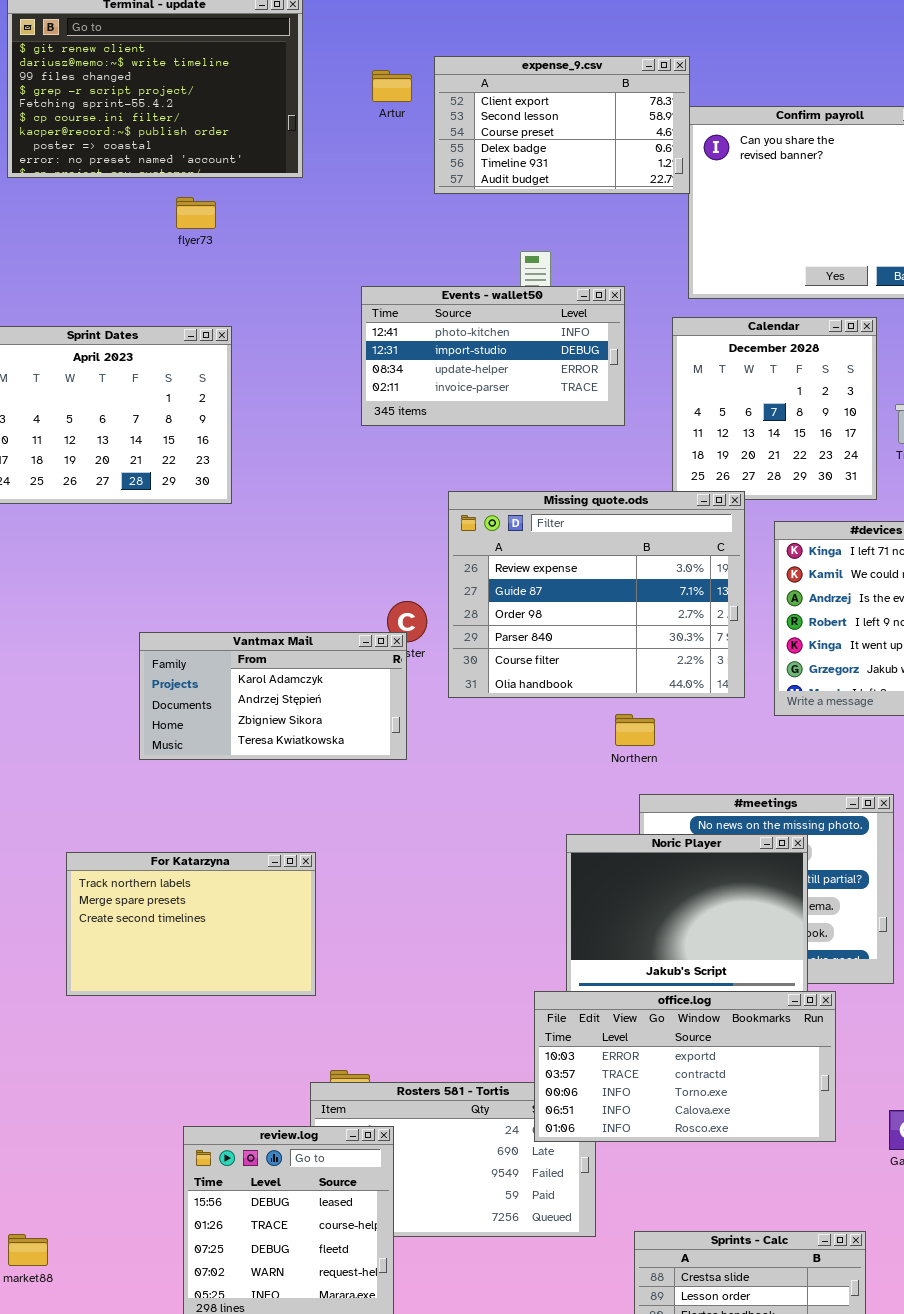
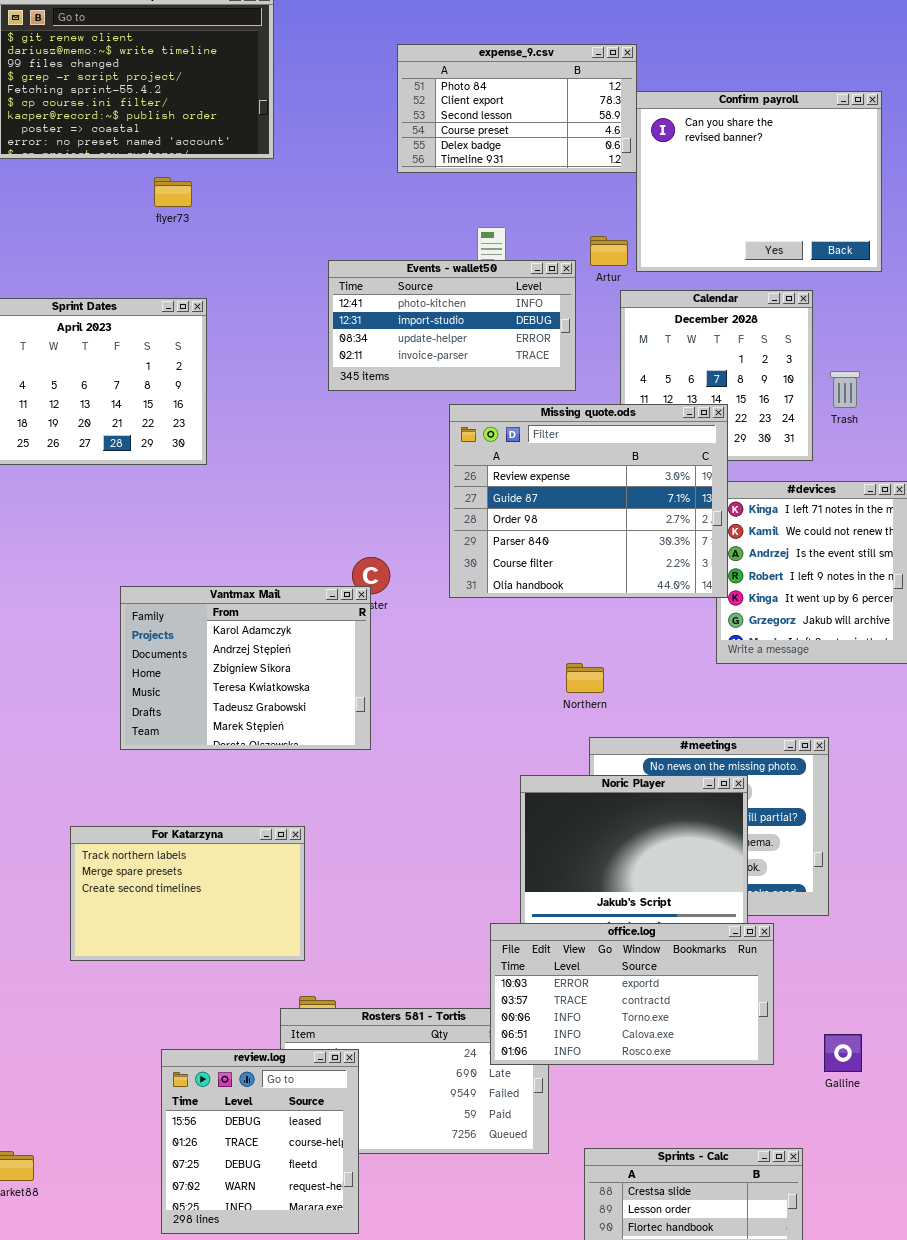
expense_9.csv: [434,56,690,194] -> [397,44,637,173], scrolled up 1 row
Artur: [372,70,412,102] -> [590,236,628,266], moved
Missing quote.ods: [448,491,745,698] -> [449,404,728,598], moved
Vantmax Mail: [139,632,407,760] -> [120,586,371,750], resized
For Katarzyna: [66,852,316,996] -> [70,826,305,961], moved

